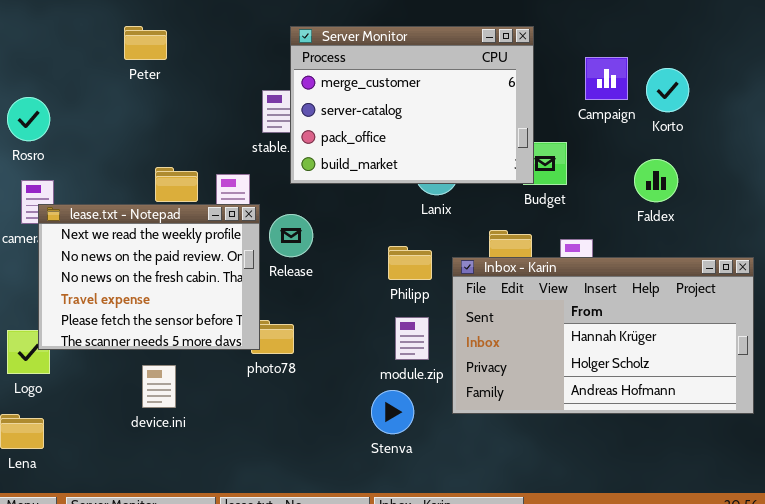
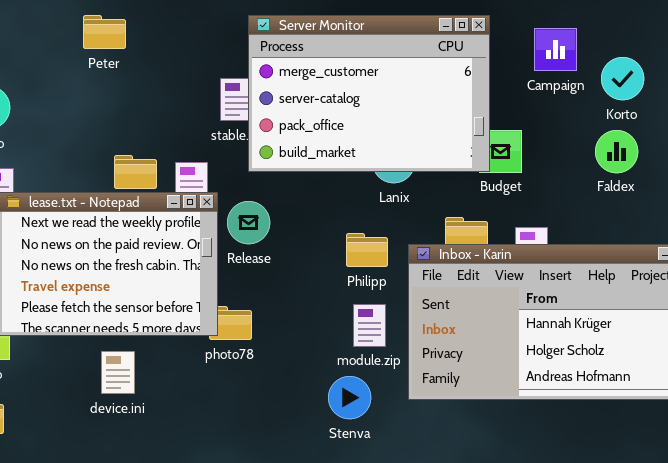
Campaign: [585,57,628,100] -> [534,28,577,71], moved
Faldex: [634,159,678,202] -> [595,130,638,173], moved

